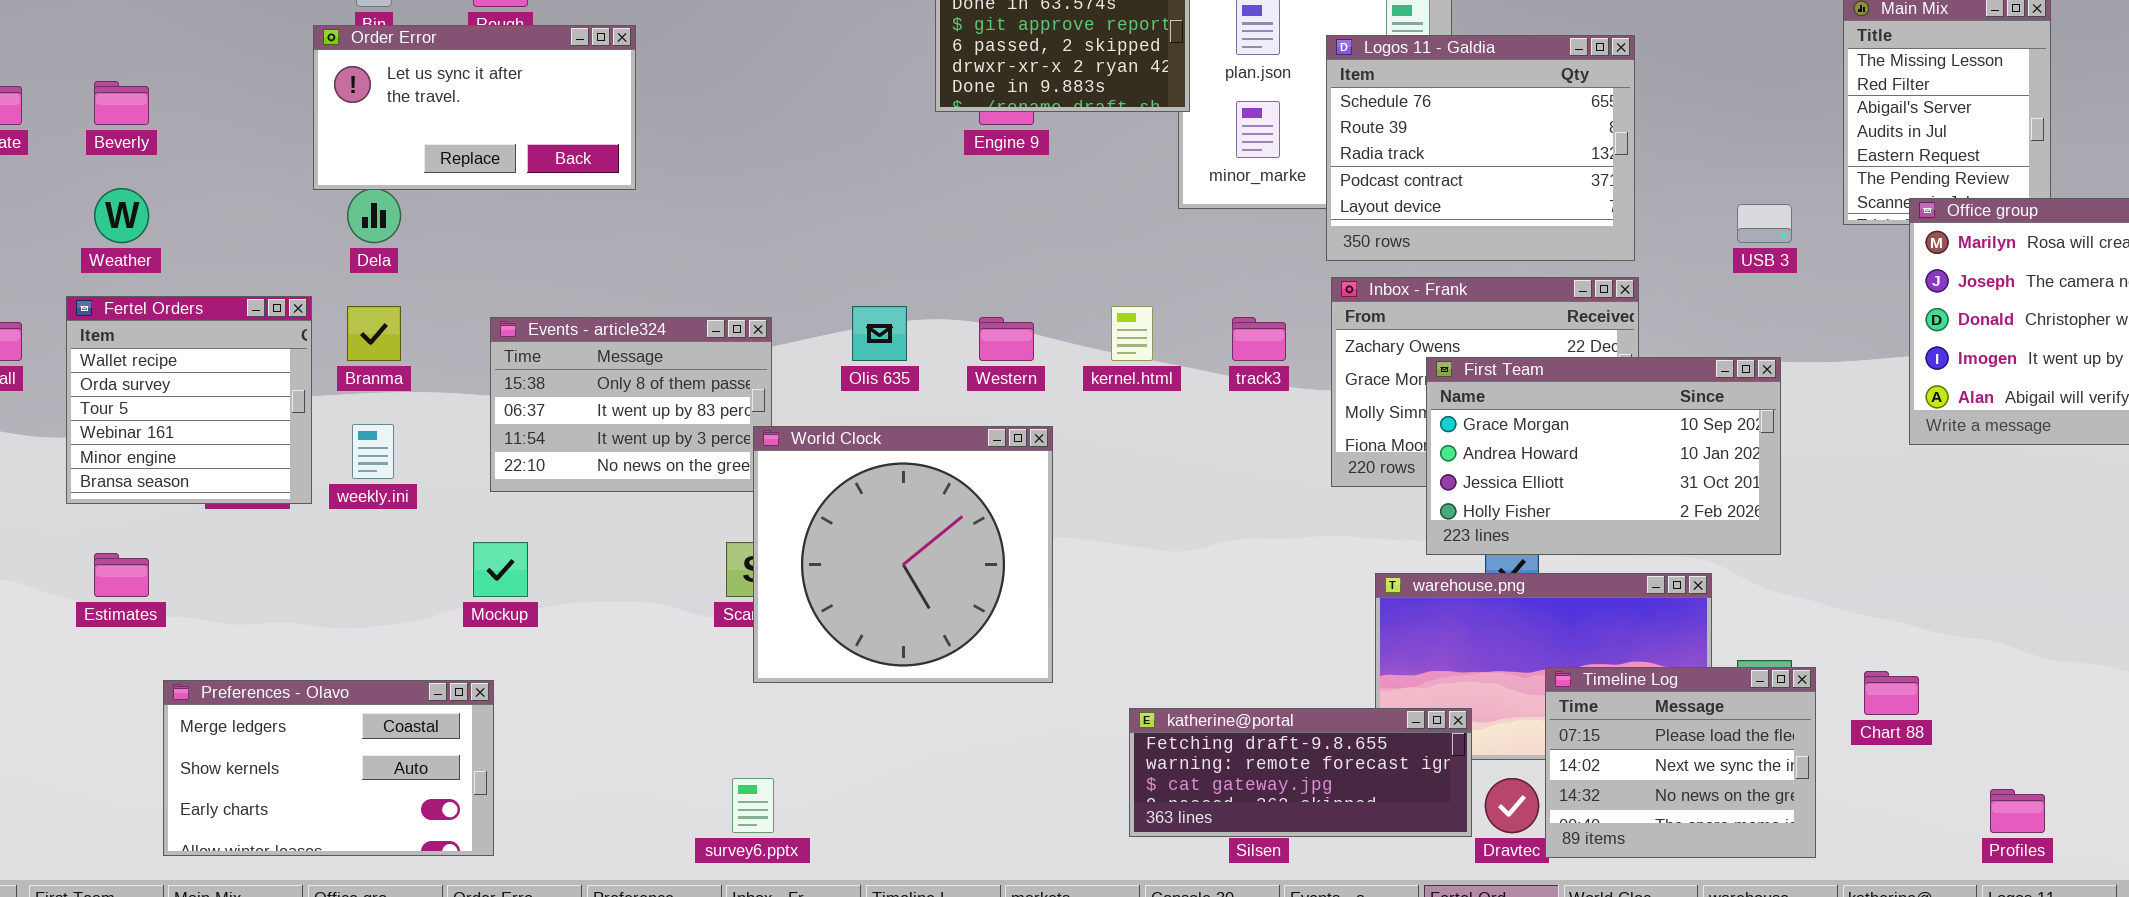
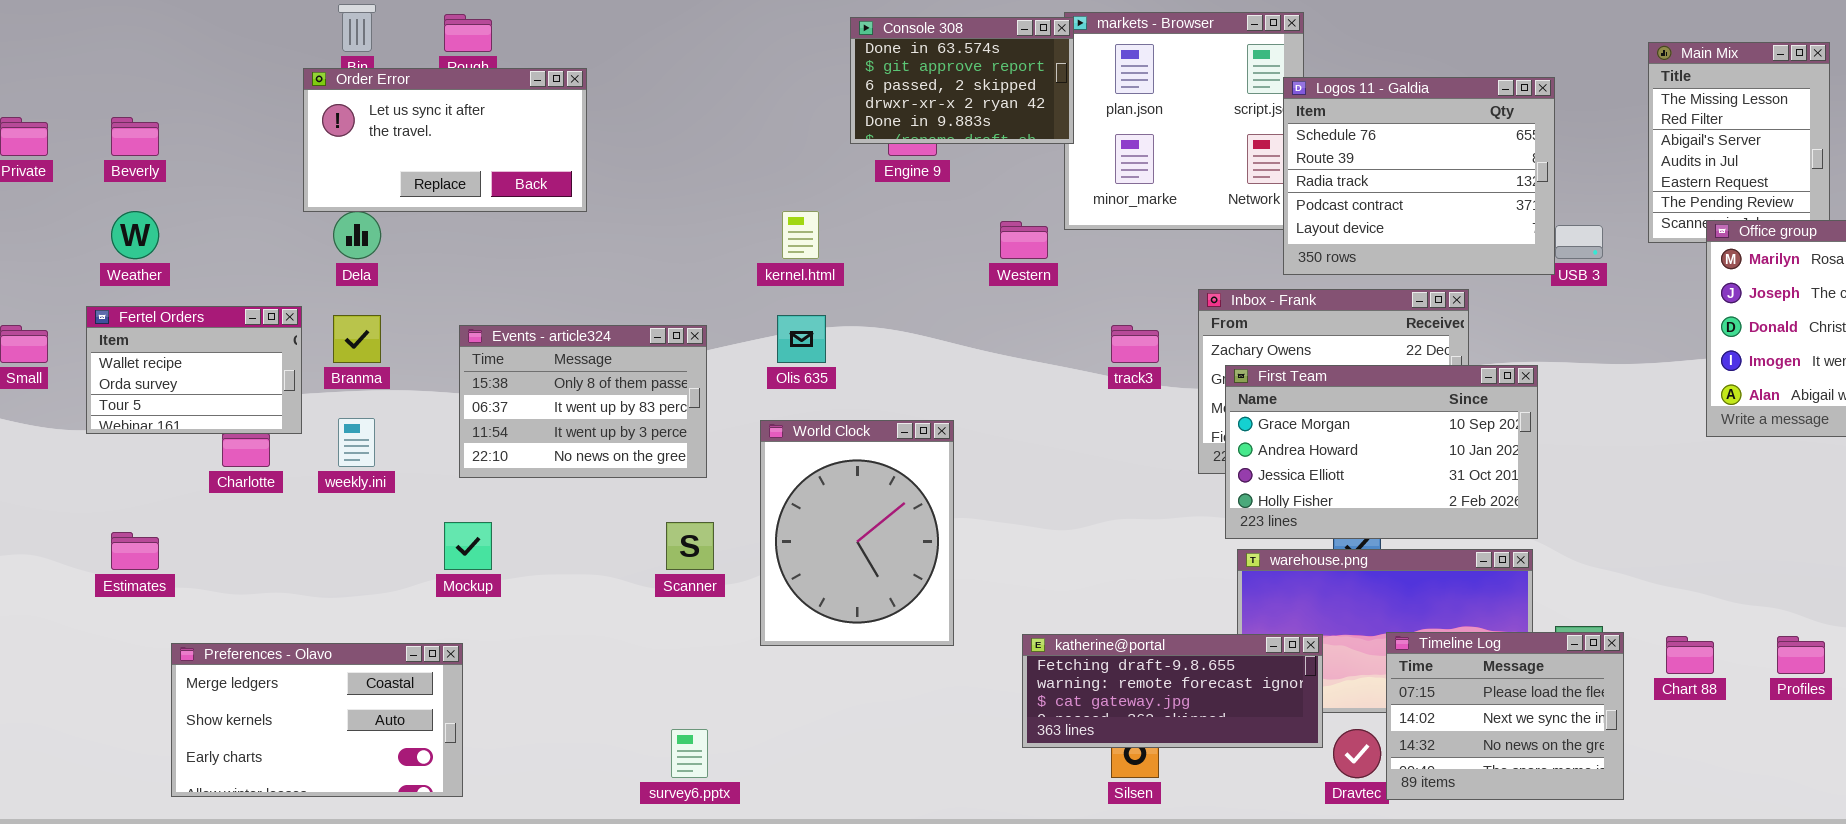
Logos 11 - Galdia: [1326,35,1635,261] -> [1283,77,1555,275], moved
Fertel Orders: [66,296,312,504] -> [86,306,302,434], resized
kernel.html: [1111,306,1153,361] -> [782,211,819,259], moved
Western: [979,317,1034,361] -> [1000,221,1048,259], moved
First Team: [1426,357,1781,555] -> [1225,365,1538,539], moved
World Clock: [753,426,1053,683] -> [760,420,954,646], resized
katherine@portal: [1129,708,1472,837] -> [1022,634,1323,748], moved
Profiles: [1990,789,2045,833] -> [1777,636,1825,674], moved

